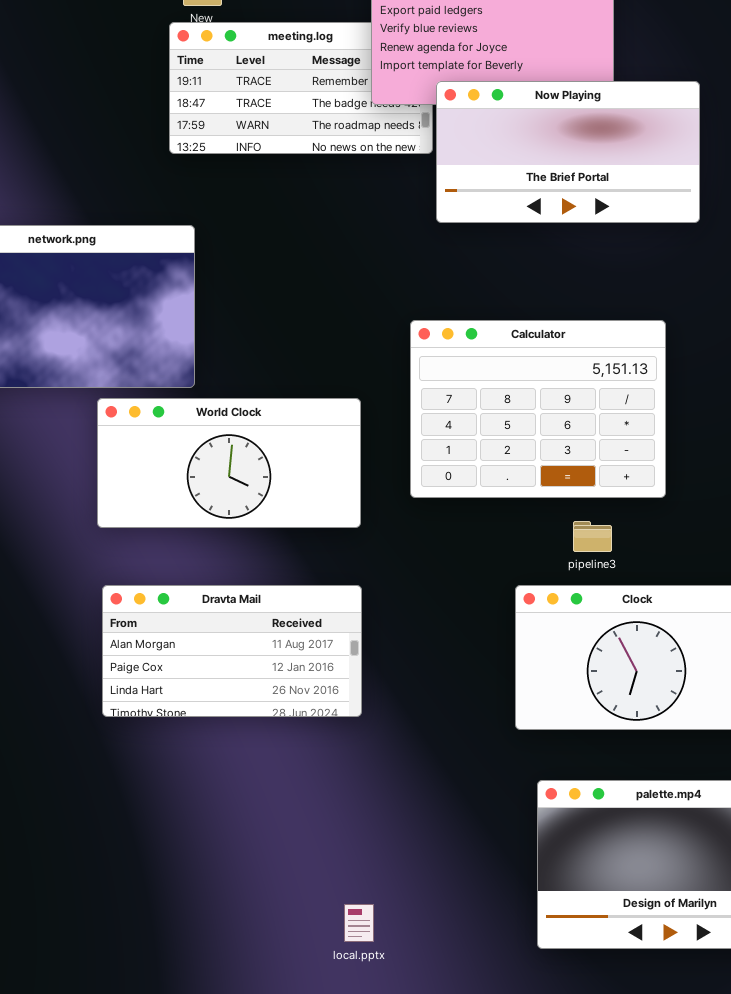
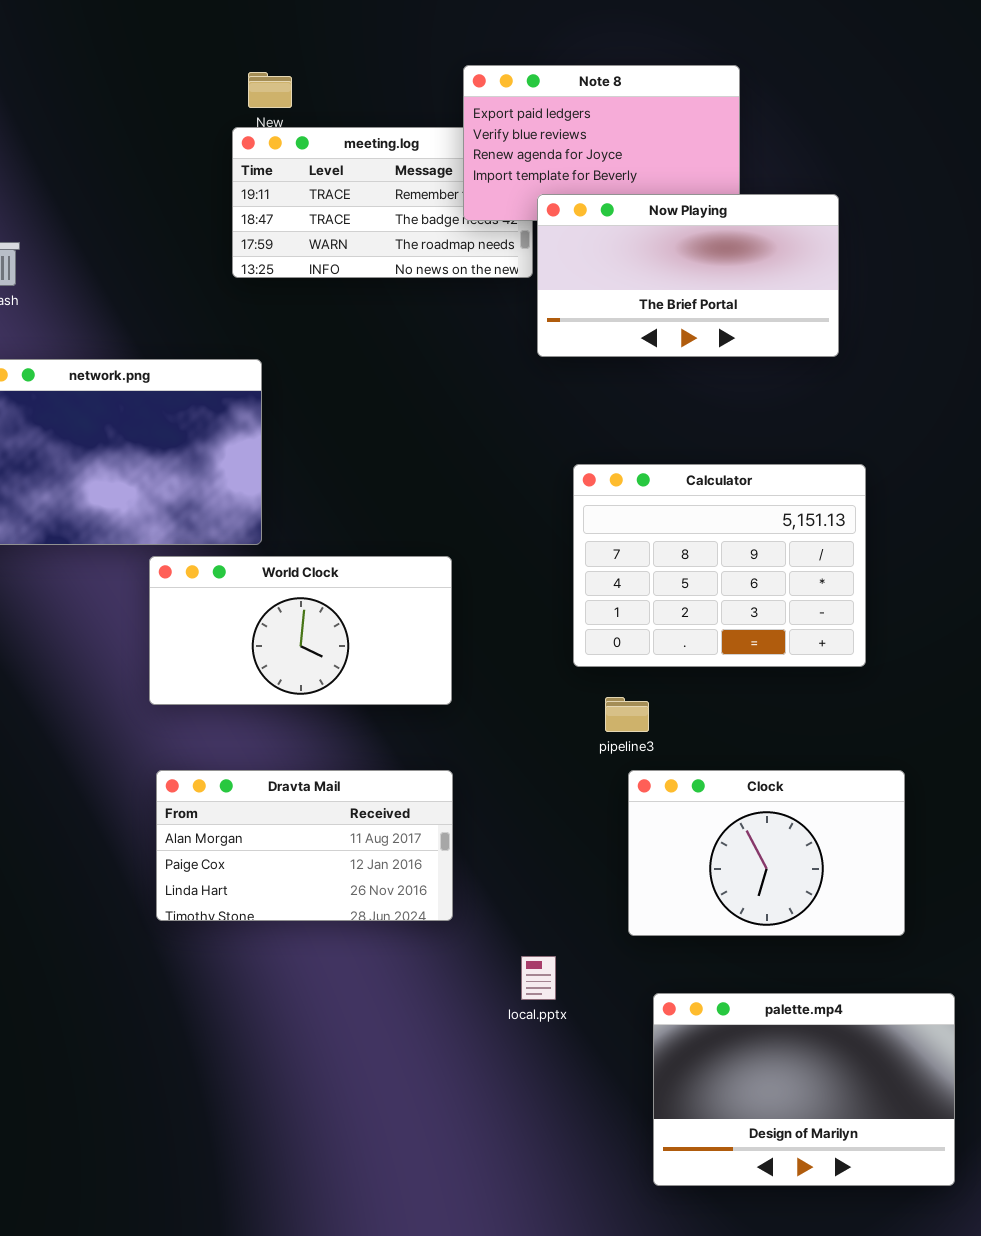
Calculator: [410,320,666,498] -> [573,464,866,667], moved
pipeline3: [573,521,612,552] -> [605,697,649,732], moved
local.pptx: [344,904,374,942] -> [521,956,556,1000], moved

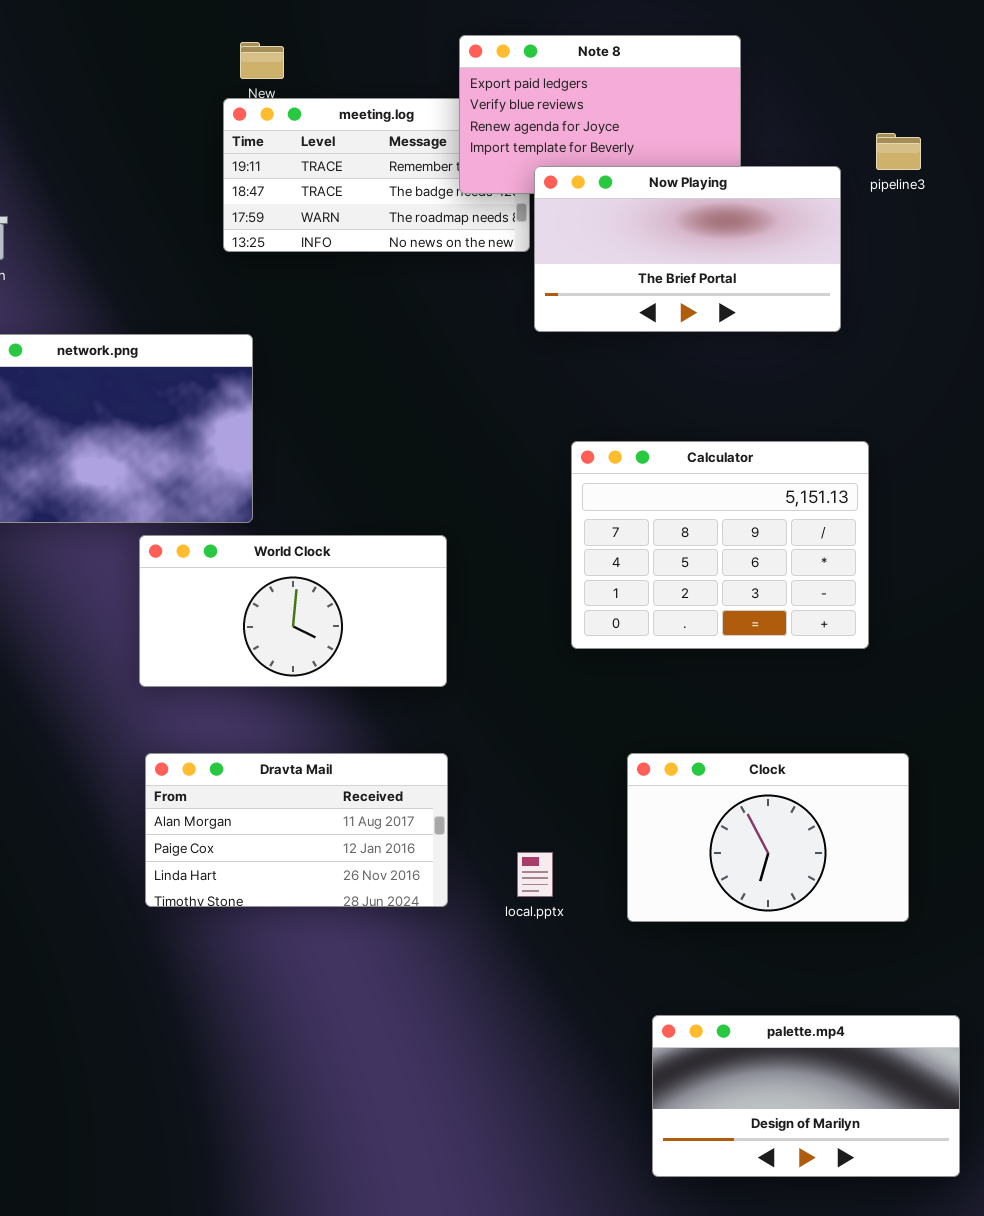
pipeline3: [605,697,649,732] -> [876,133,921,170], moved
local.pptx: [521,956,556,1000] -> [517,852,553,897], moved
palette.mp4: [653,993,955,1186] -> [652,1015,960,1177], resized

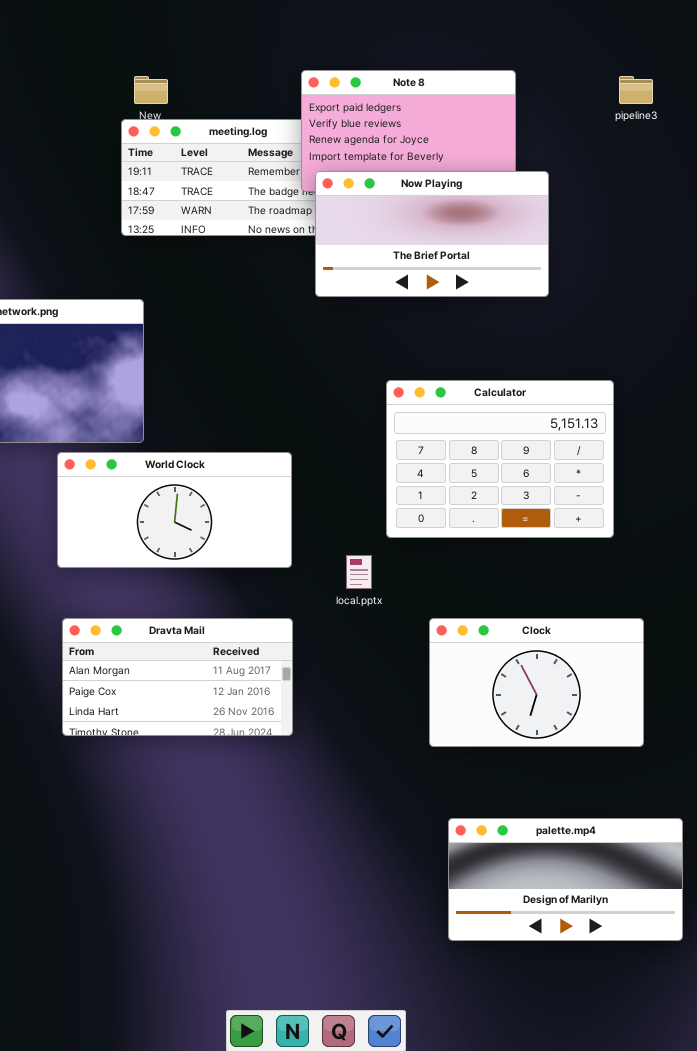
pipeline3: [876,133,921,170] -> [619,76,653,104], moved
Now Playing: [534,166,841,332] -> [315,171,549,297], moved
local.pptx: [517,852,553,897] -> [346,555,372,589], moved

